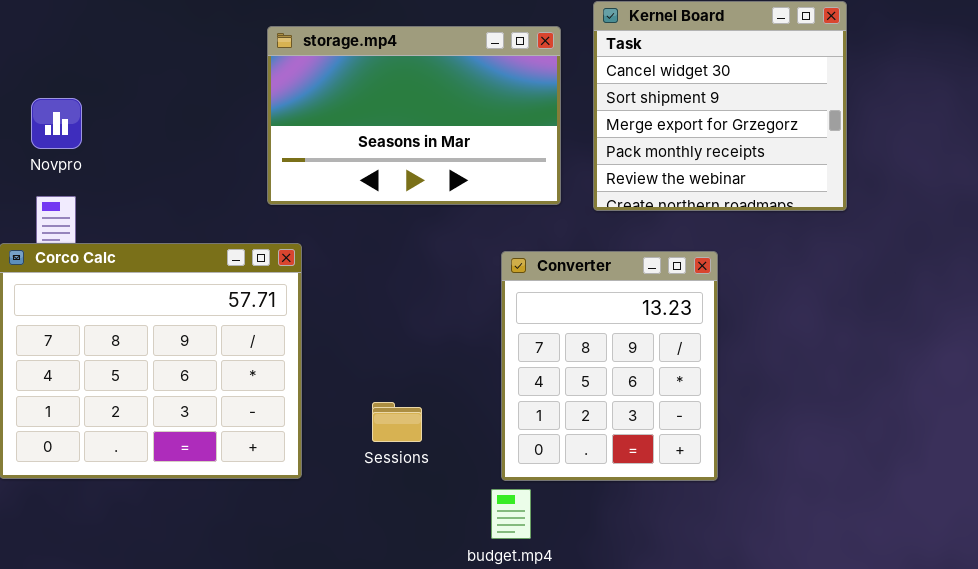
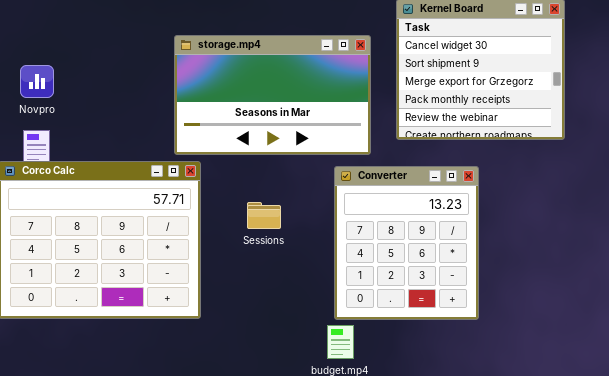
storage.mp4: [267,26,561,205] -> [174,35,371,155], moved
Sessions: [372,402,422,442] -> [247,202,281,229], moved

